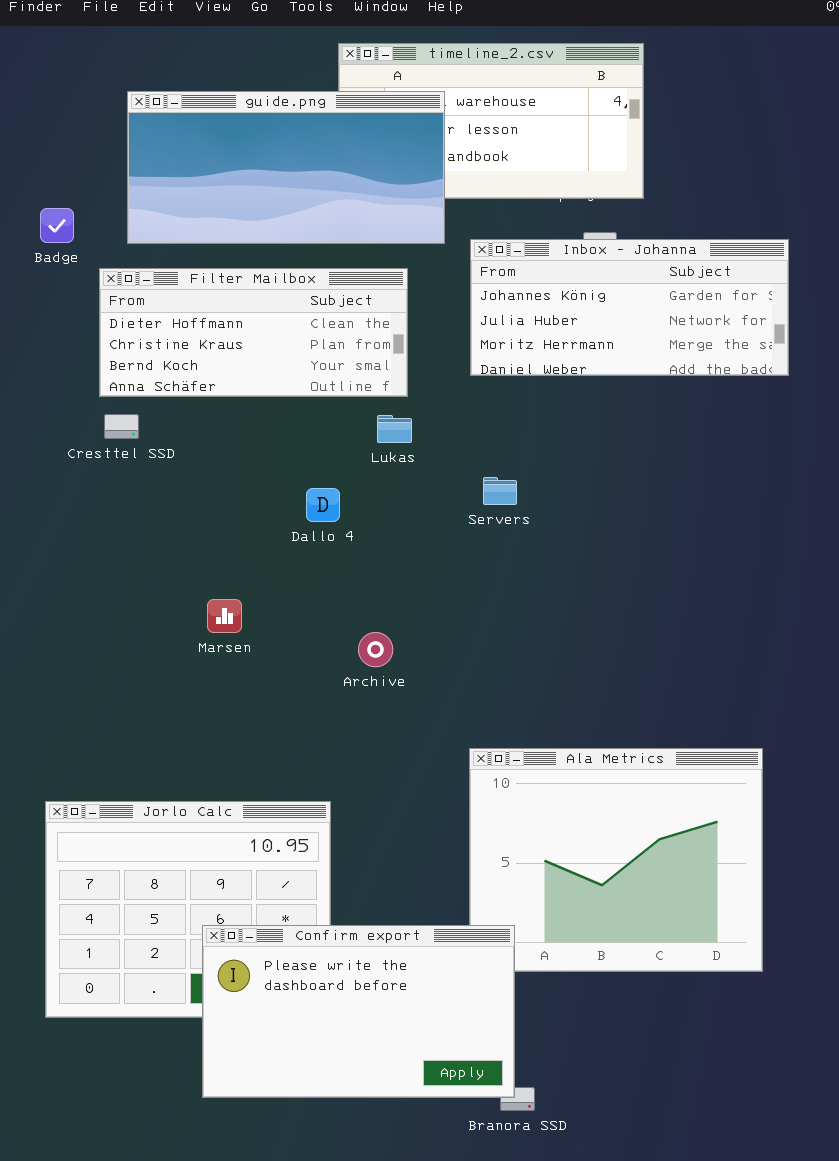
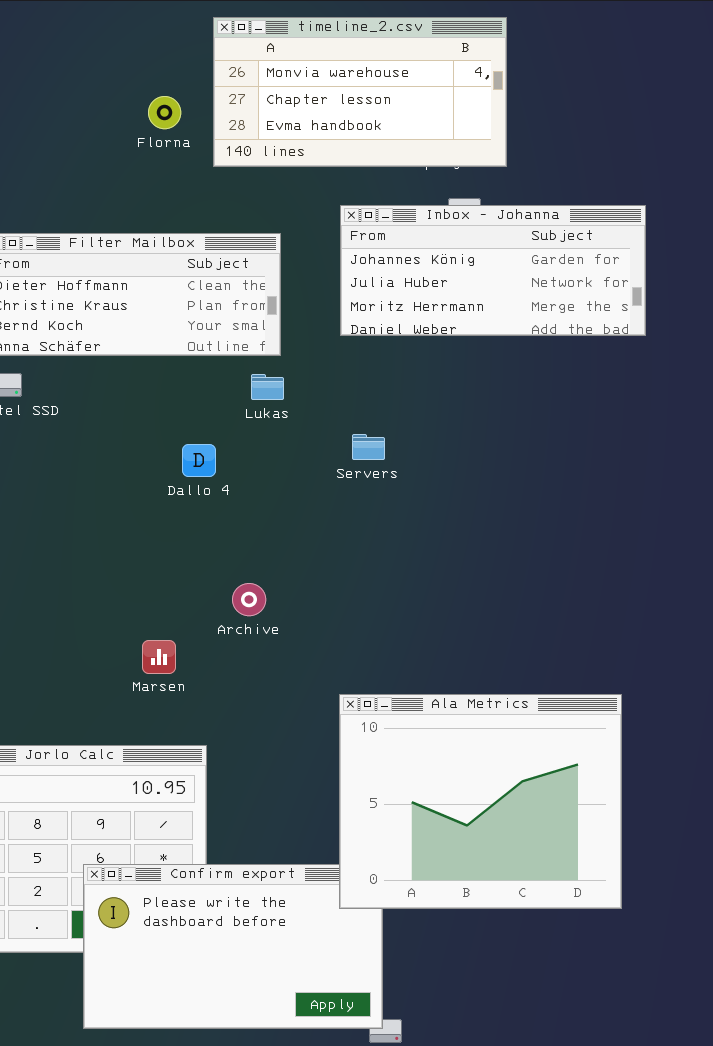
guide.png: [127,91,445,244] -> none, closed
Marsen: [207,599,242,633] -> [142,640,176,674], moved
Ala Metrics: [469,748,763,972] -> [339,694,622,909], raised

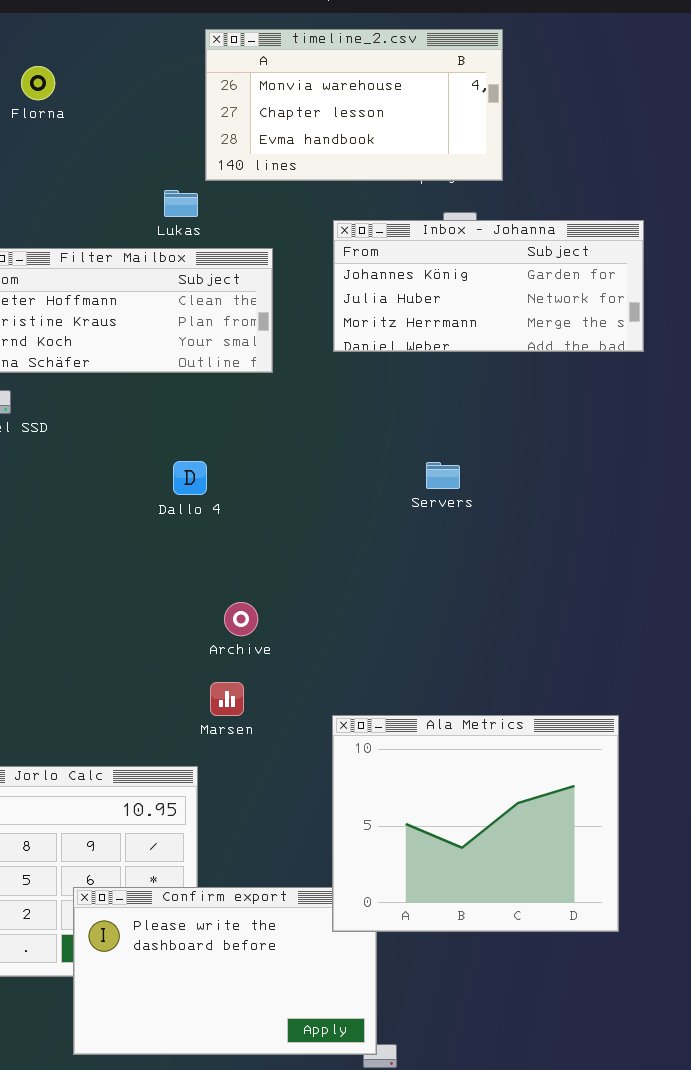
Florna: [148,96,181,129] -> [21,66,55,100], moved
Lukas: [251,374,284,400] -> [164,190,198,217], moved
Servers: [352,434,385,460] -> [426,462,460,489], moved
Marsen: [142,640,176,674] -> [210,682,244,716], moved

